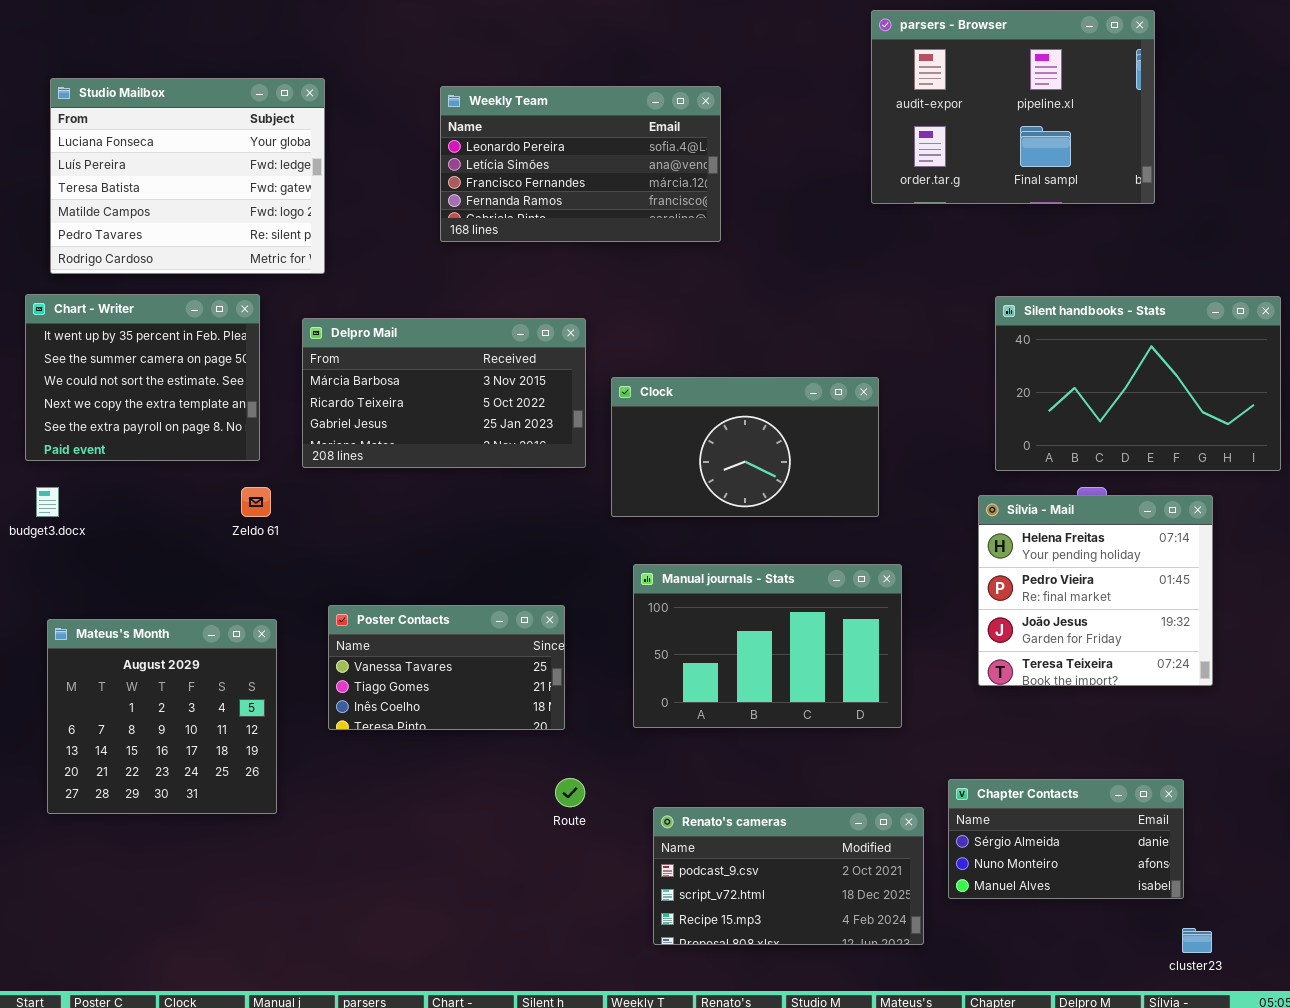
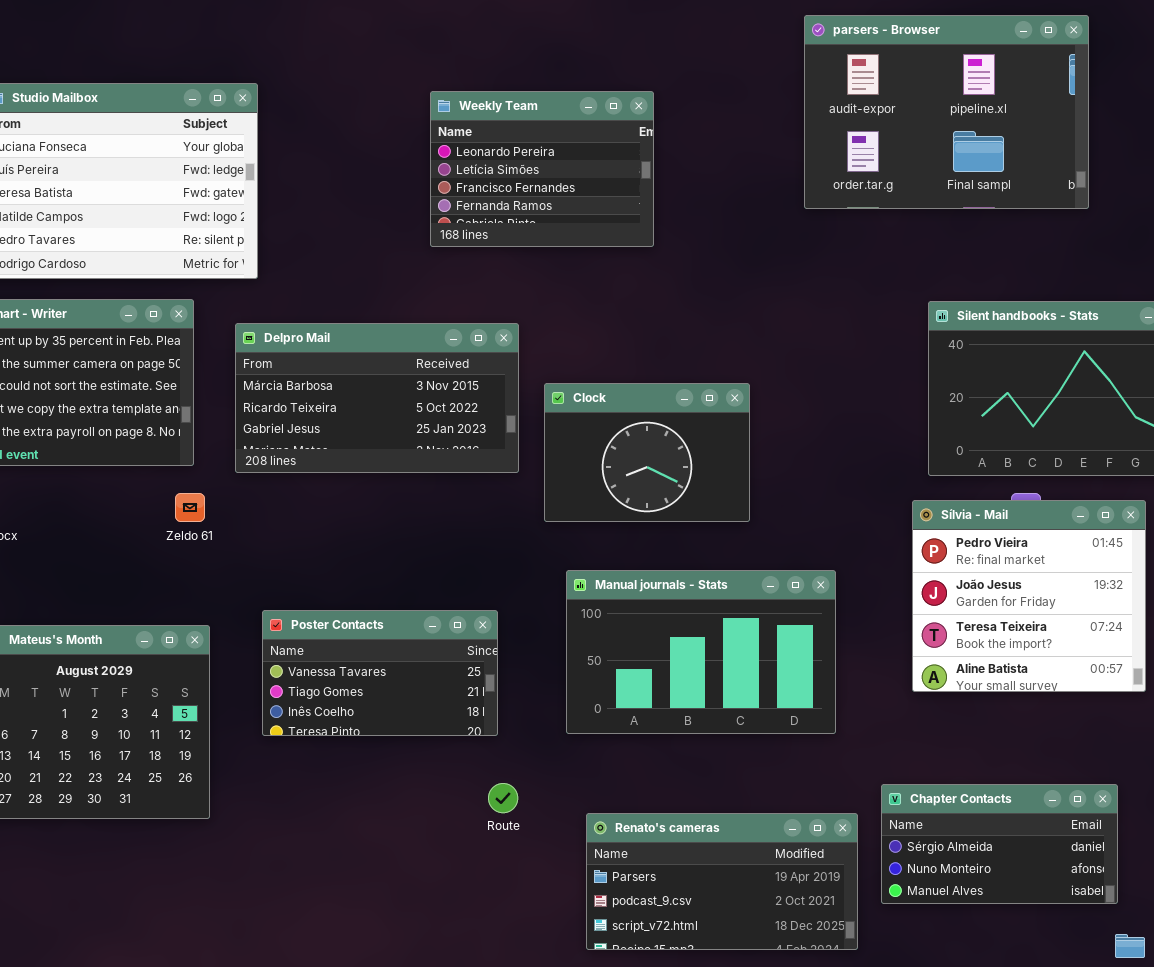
Weekly Team: [440,86,721,242] -> [430,91,654,247], resized
Clock: [611,377,879,517] -> [544,383,750,522], resized
Sílvia - Mail: [978,495,1213,686] -> [912,500,1146,692], scrolled down 1 row
Renato's cameras: [653,807,924,945] -> [586,813,858,950], scrolled up 1 row

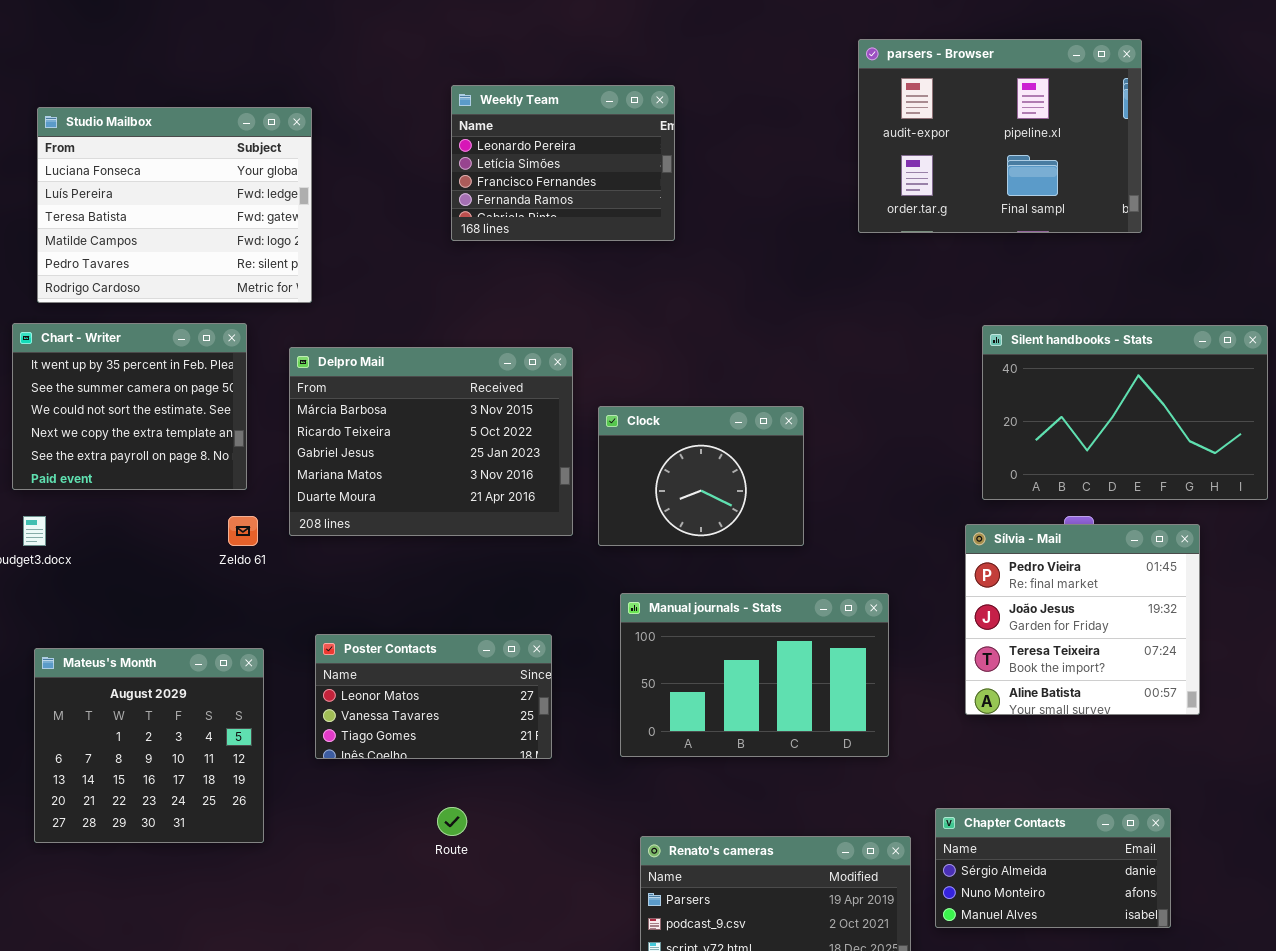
Weekly Team: [430,91,654,247] -> [451,85,675,241], moved
Delpro Mail: [235,323,519,473] -> [289,347,573,536], resized
Poster Contacts: [262,610,498,736] -> [315,634,552,759], scrolled up 1 row
Route: [488,783,518,813] -> [437,807,467,836], moved

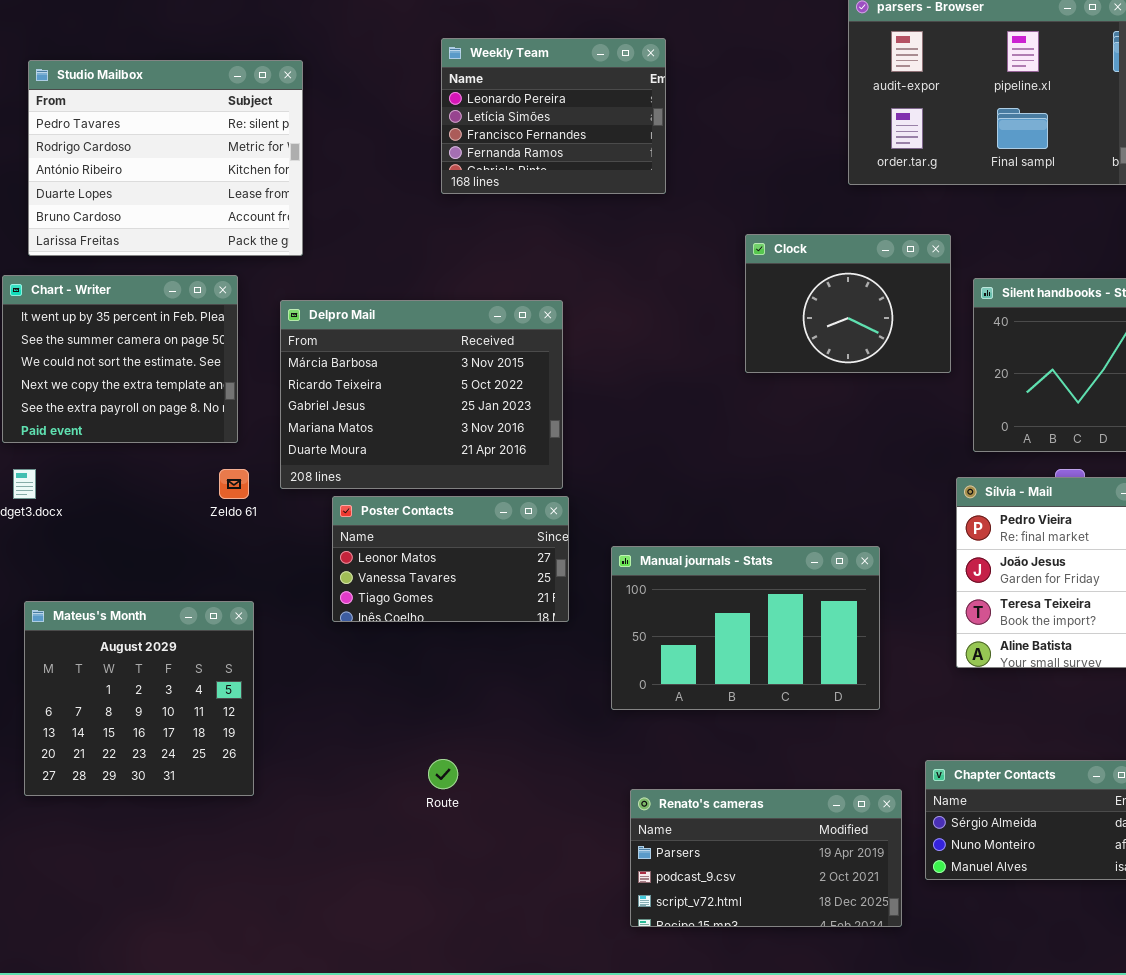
Studio Mailbox: [37,107,312,303] -> [28,60,303,256], scrolled down 4 rows
Clock: [598,406,804,546] -> [745,234,951,373], moved
Poster Contacts: [315,634,552,759] -> [332,496,569,622], moved

